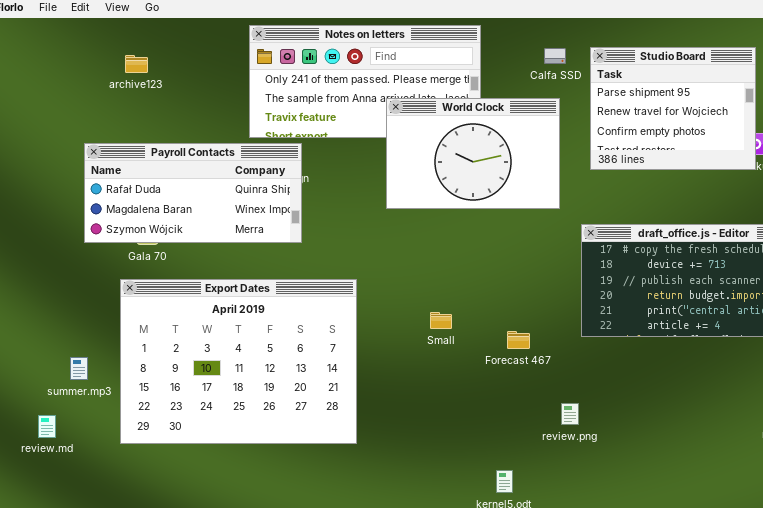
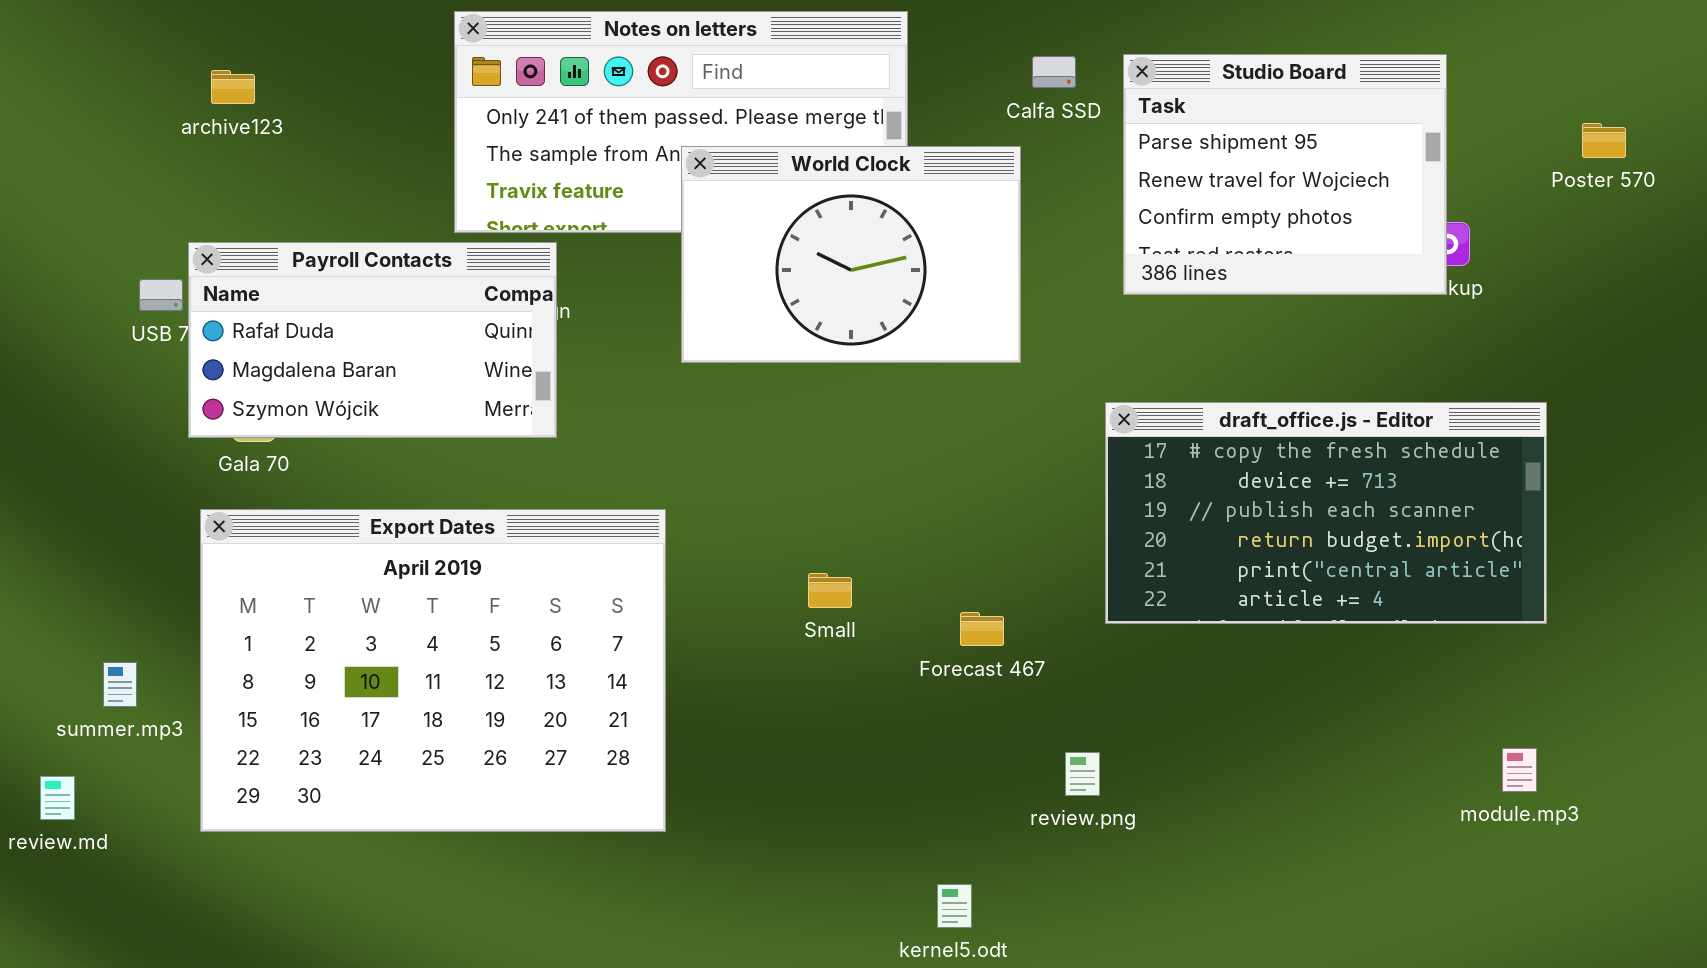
World Clock: [386,98,560,209] -> [681,146,1021,363], moved
Payroll Contacts: [84,143,302,243] -> [188,242,557,438], resized

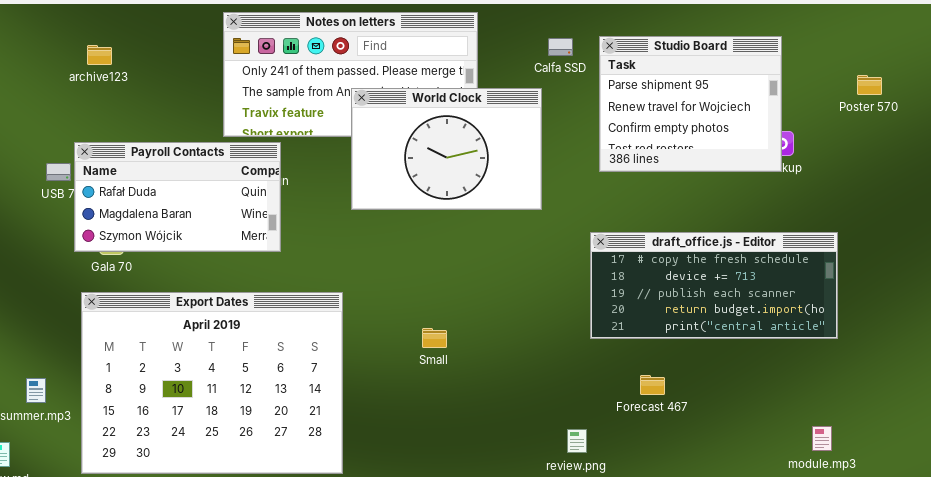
draft_office.js - Editor: [1105,402,1547,624] -> [590,232,838,339], resized
Forecast 467: [960,612,1004,646] -> [640,375,665,395], moved

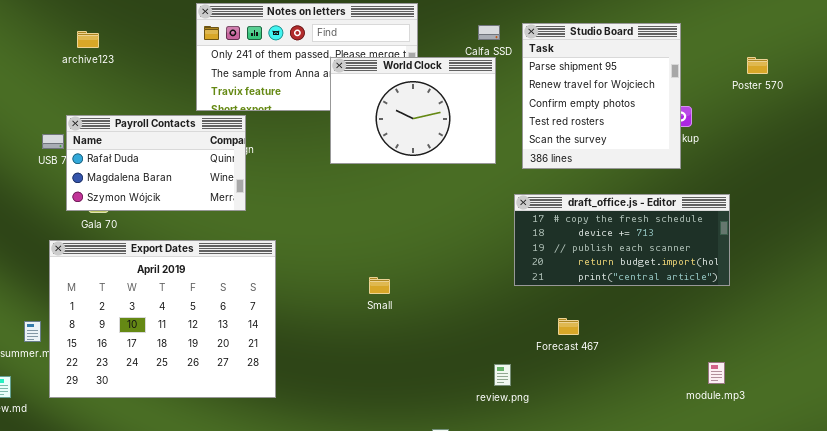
Studio Board: [599,36,782,172] -> [522,23,681,169], resized
World Clock: [351,88,542,210] -> [330,57,496,164], moved
Export Dates: [81,292,343,474] -> [49,240,276,398], moved

